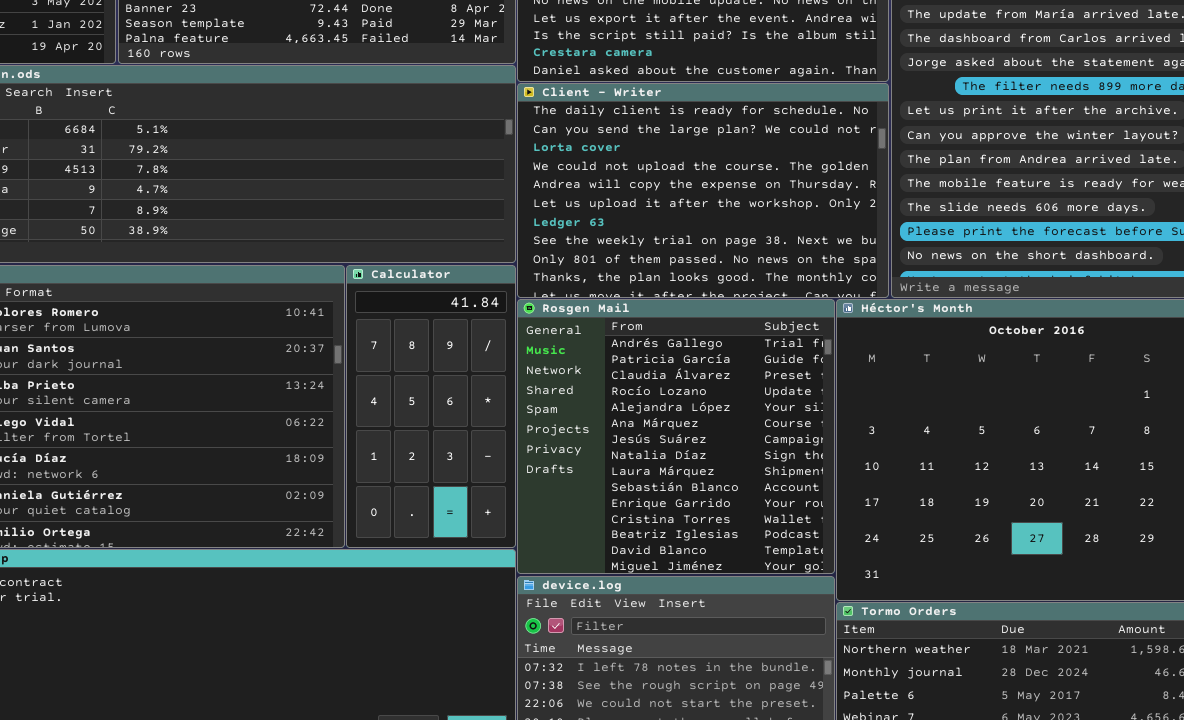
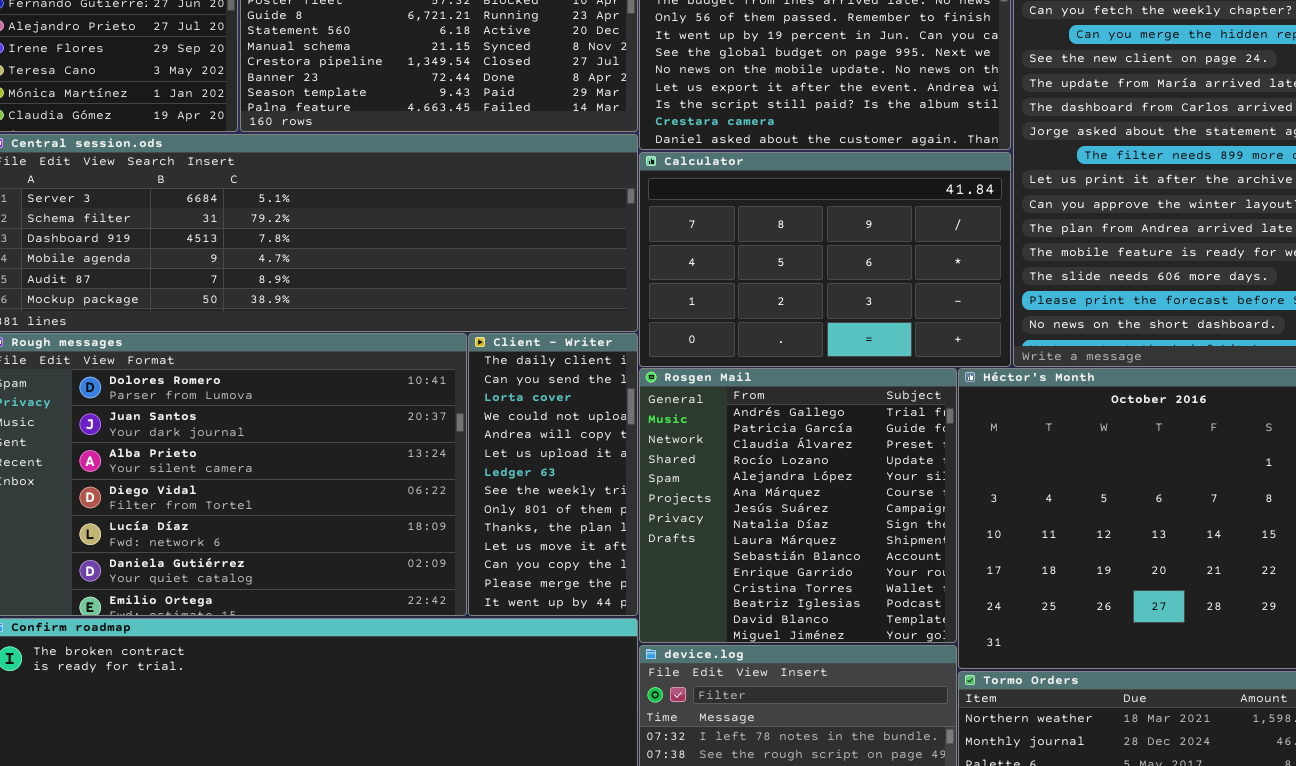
Client - Writer: [517,83,889,298] -> [468,333,638,616], moved, resized
Calculator: [346,265,516,548] -> [639,152,1011,367], moved, resized

